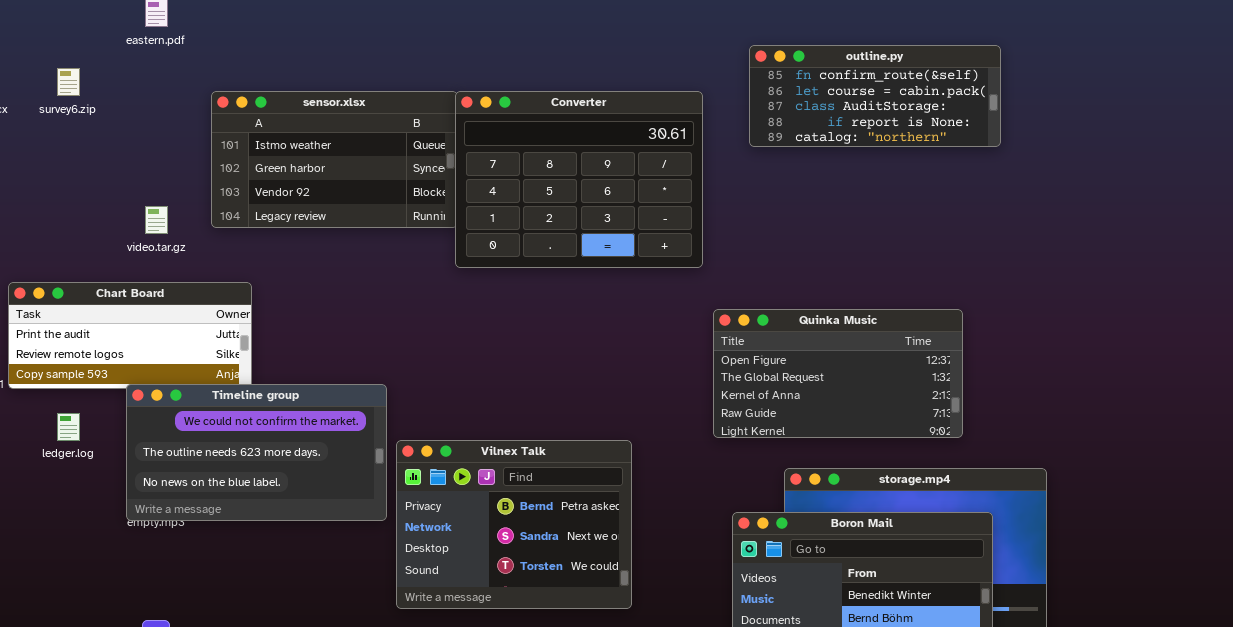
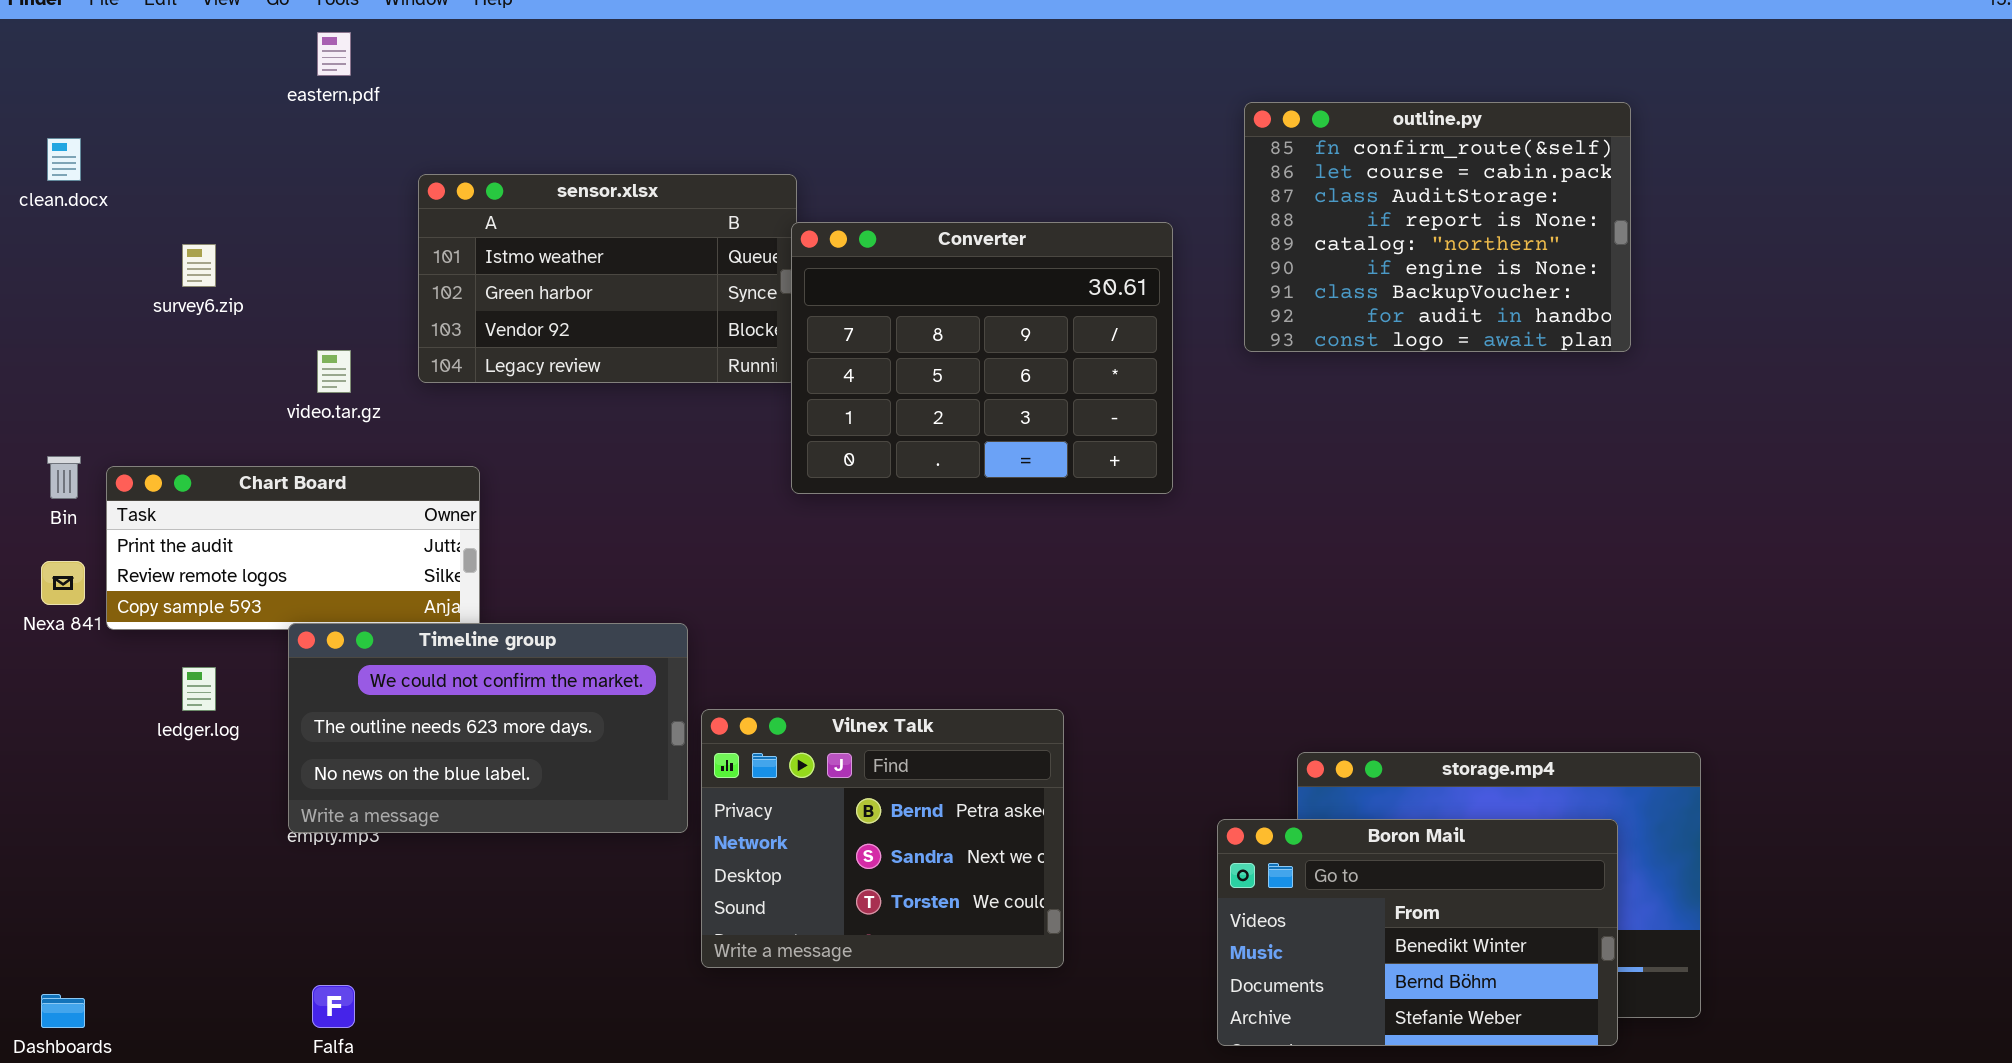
outline.py: [749,45,1001,147] -> [1244,102,1631,352], resized
survey6.zip: [57,68,80,96] -> [182,244,216,287], moved
Converter: [455,91,703,268] -> [791,222,1173,494], moved
Quinka Music: [713,309,963,438] -> none, closed

